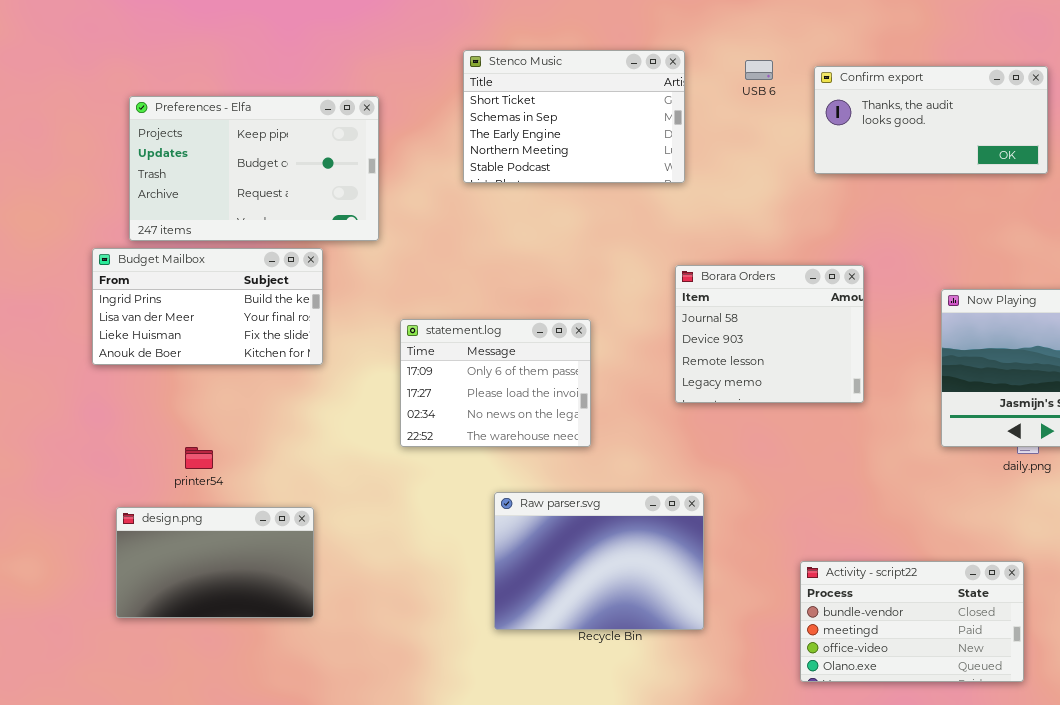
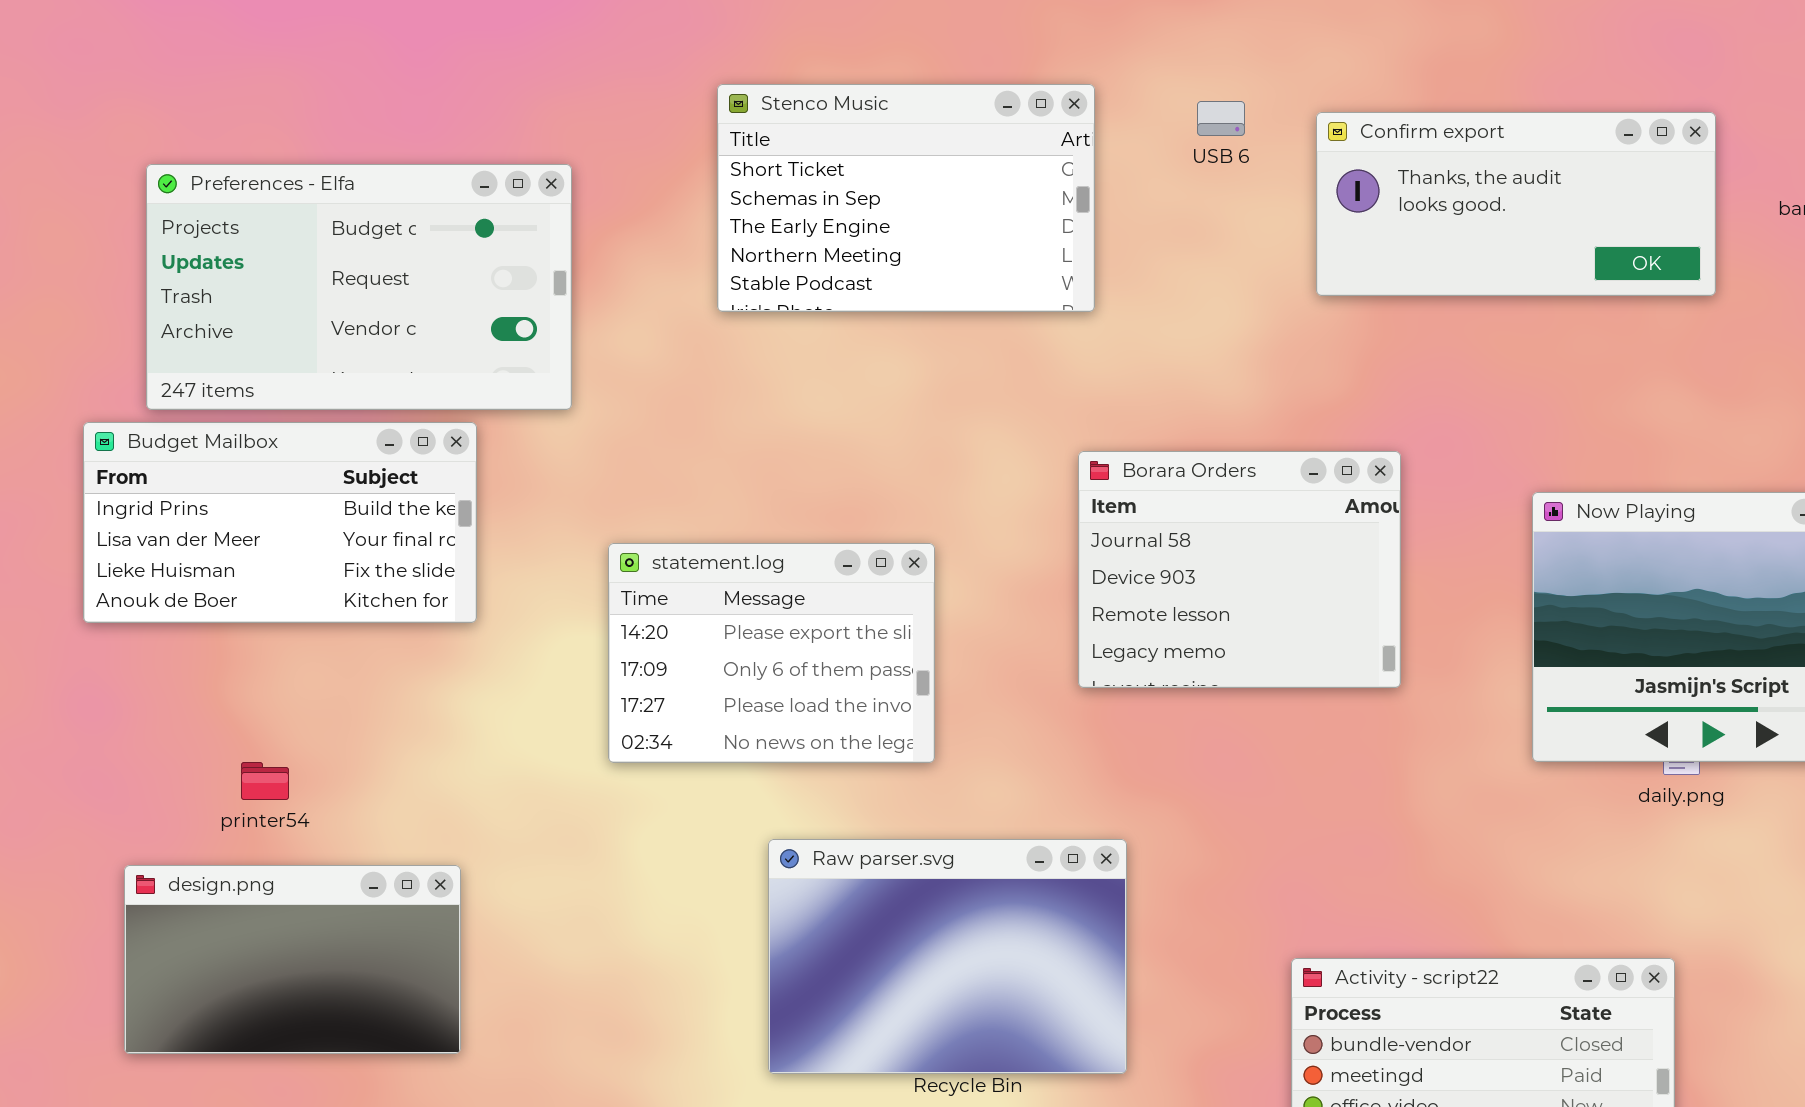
Preferences - Elfa: [129,96,379,241] -> [146,164,572,410], scrolled down 1 row
statement.log: [400,319,591,447] -> [608,543,935,763], scrolled up 1 row

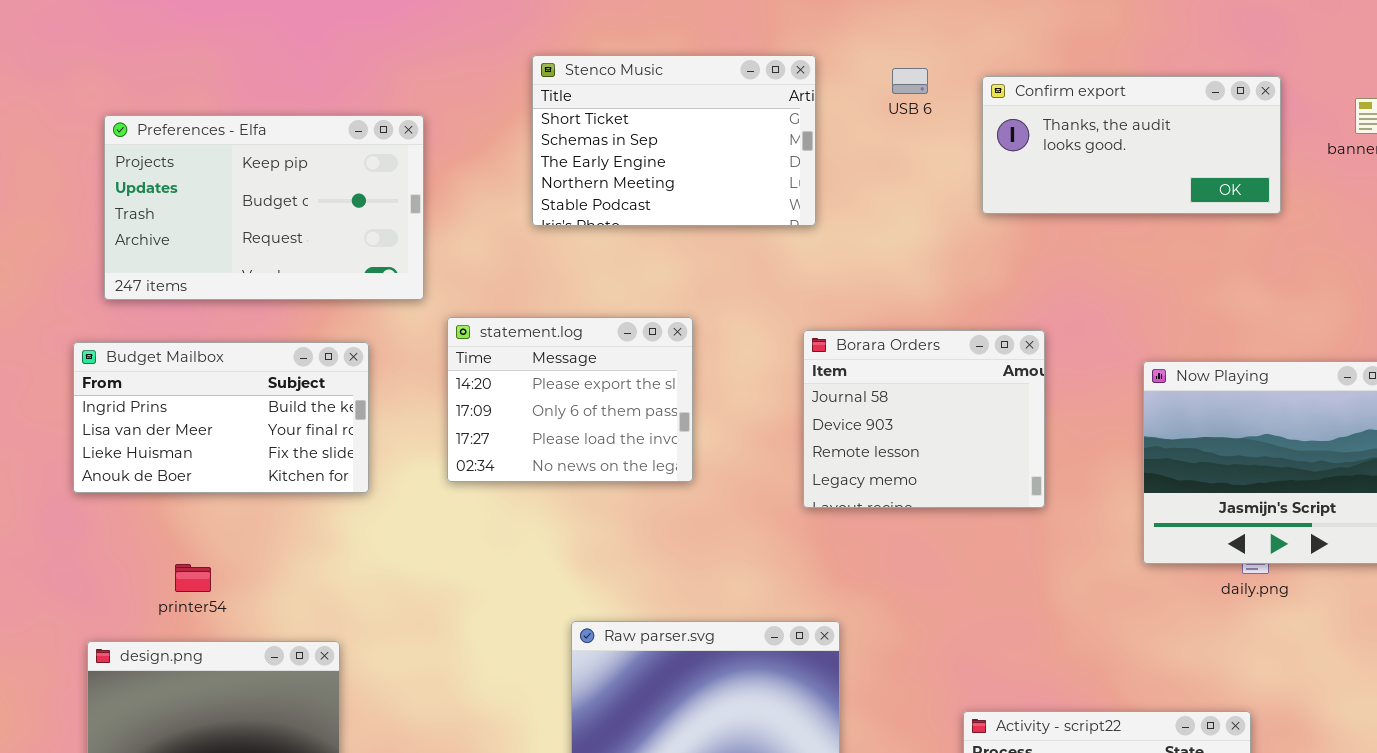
Preferences - Elfa: [146,164,572,410] -> [104,115,424,300], scrolled up 1 row
Budget Mailbox: [83,422,477,623] -> [73,342,369,493], moved
statement.log: [608,543,935,763] -> [447,317,693,482], moved

